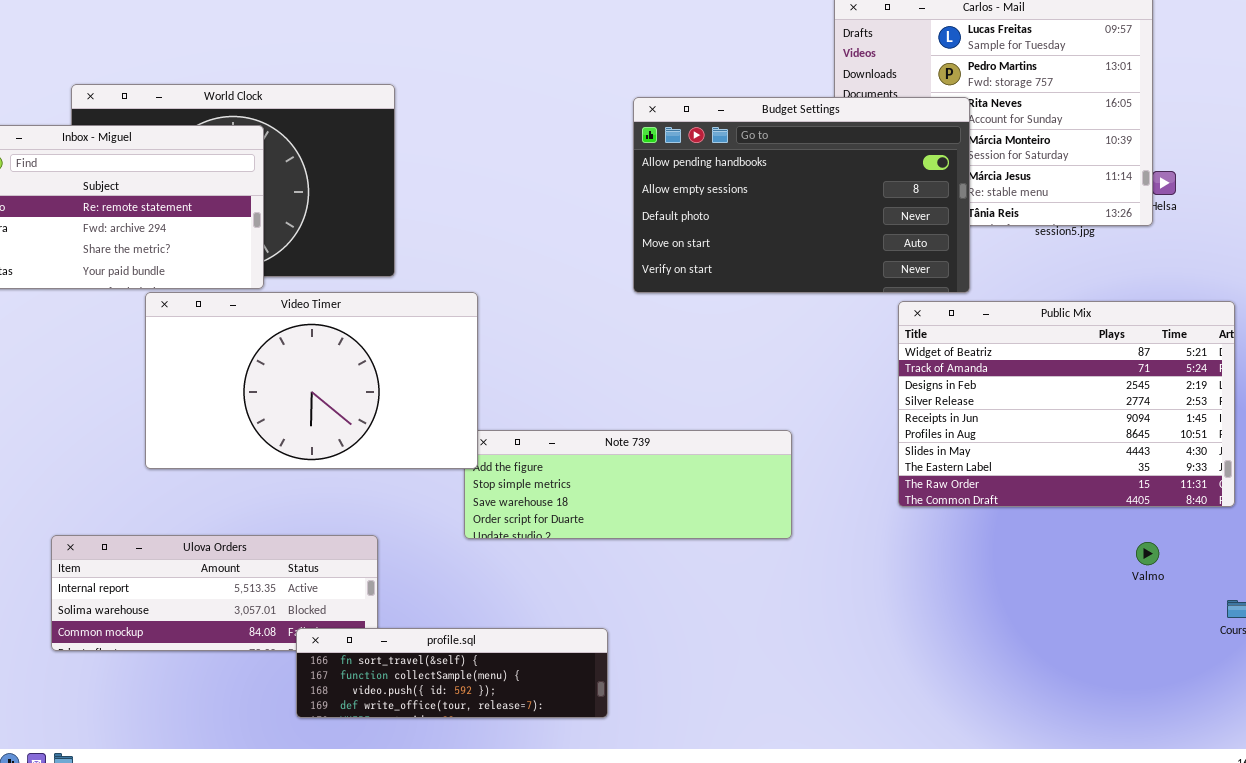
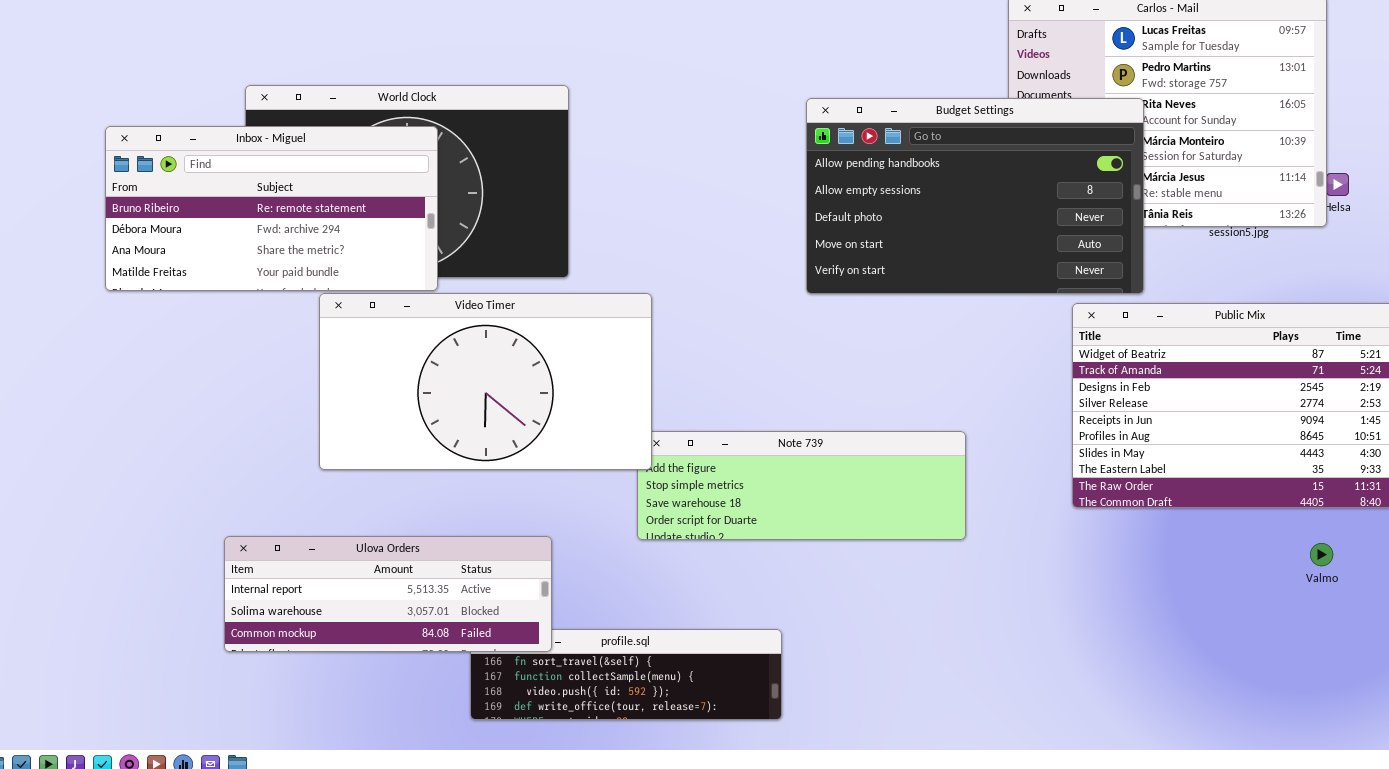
Ulova Orders: [51,535,378,651] -> [224,536,552,652], raised

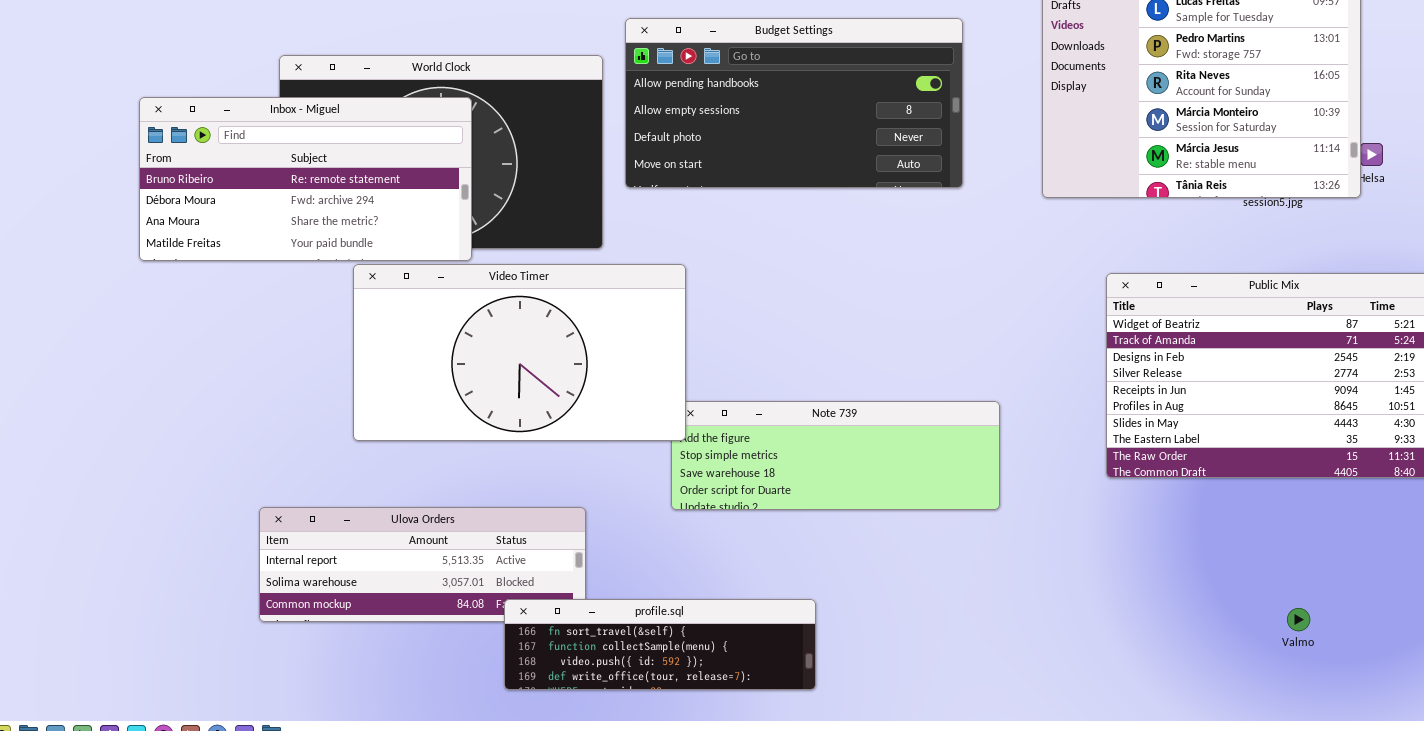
Budget Settings: [806,98,1144,294] -> [625,18,963,188], moved, resized
Valmo: [1310,543,1333,566] -> [1287,608,1310,631], moved
profile.sql: [470,629,782,720] -> [504,599,816,690], raised

